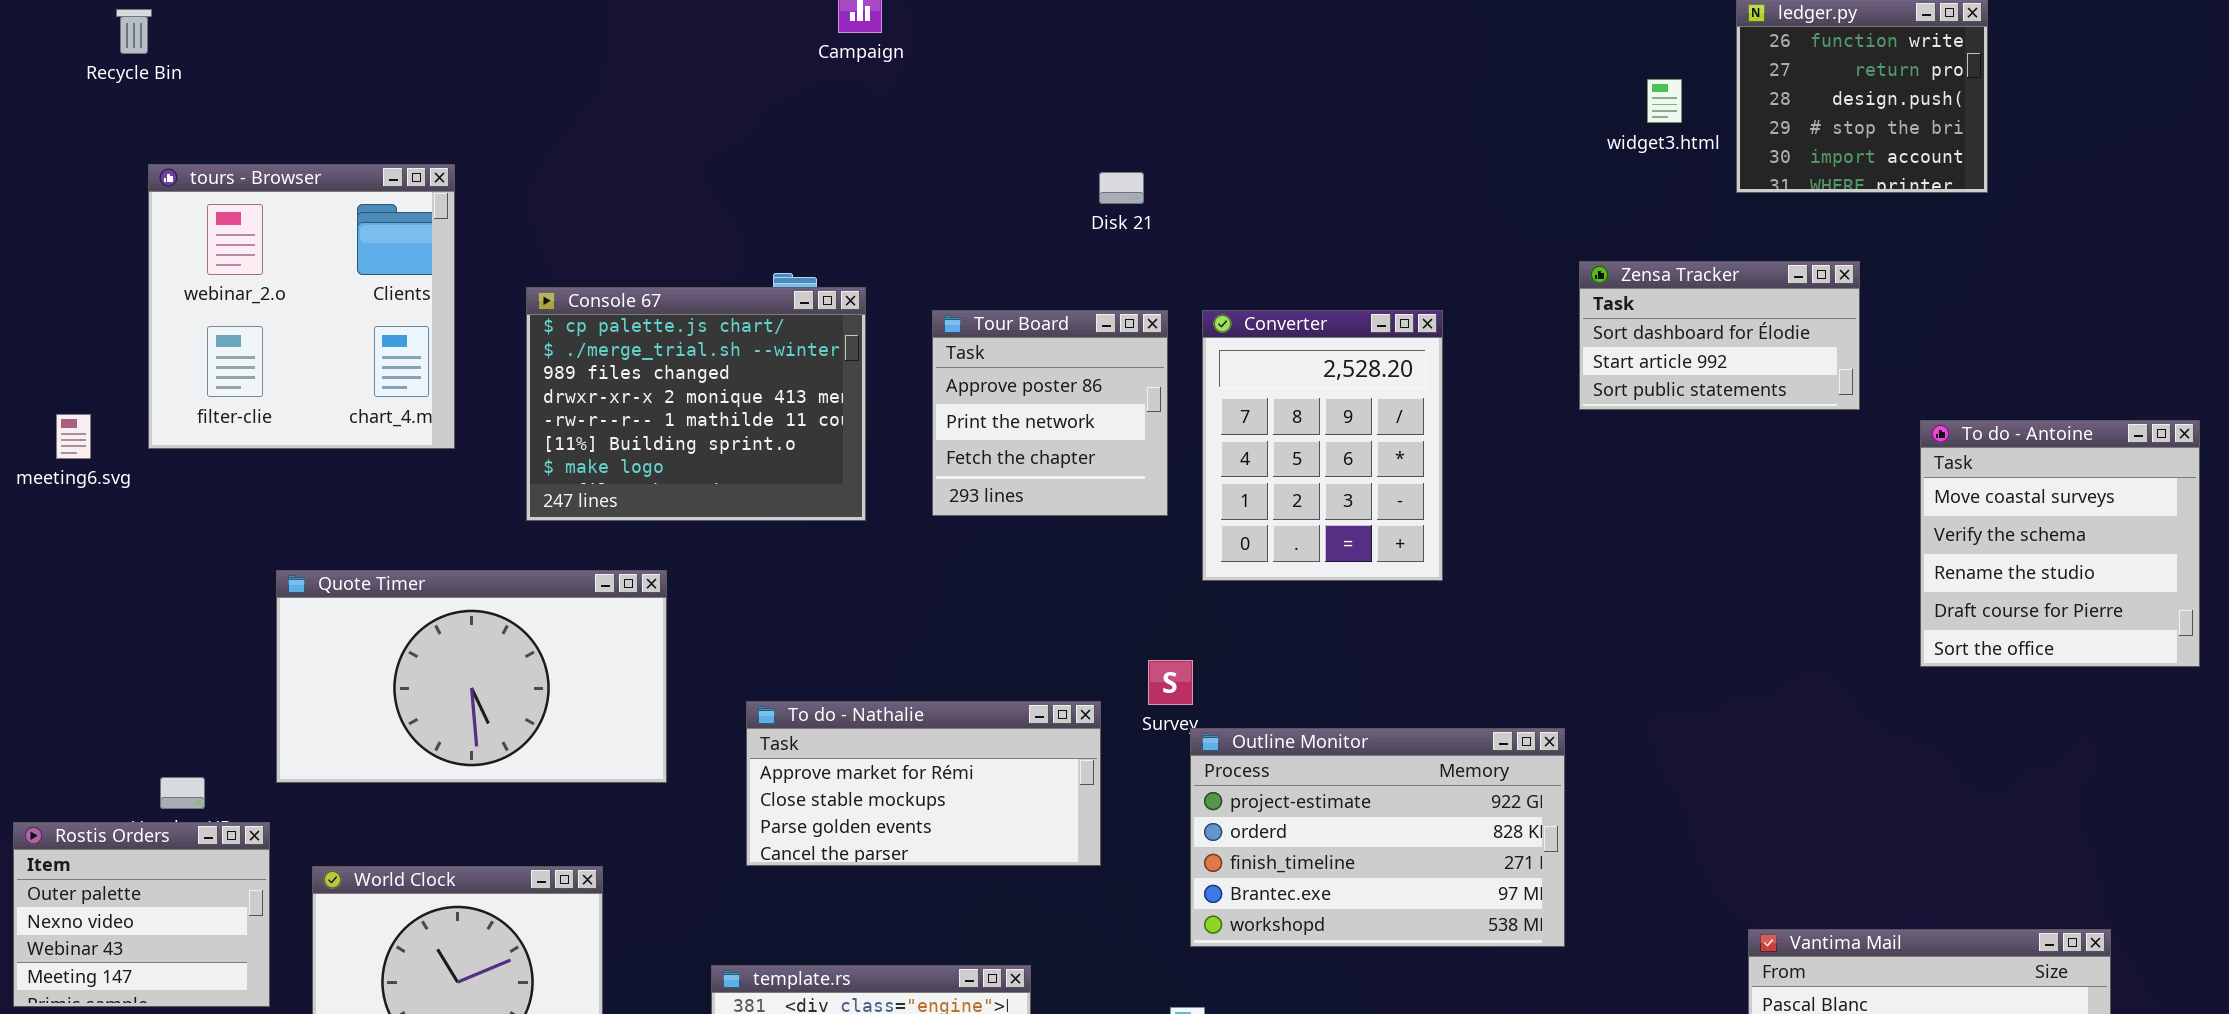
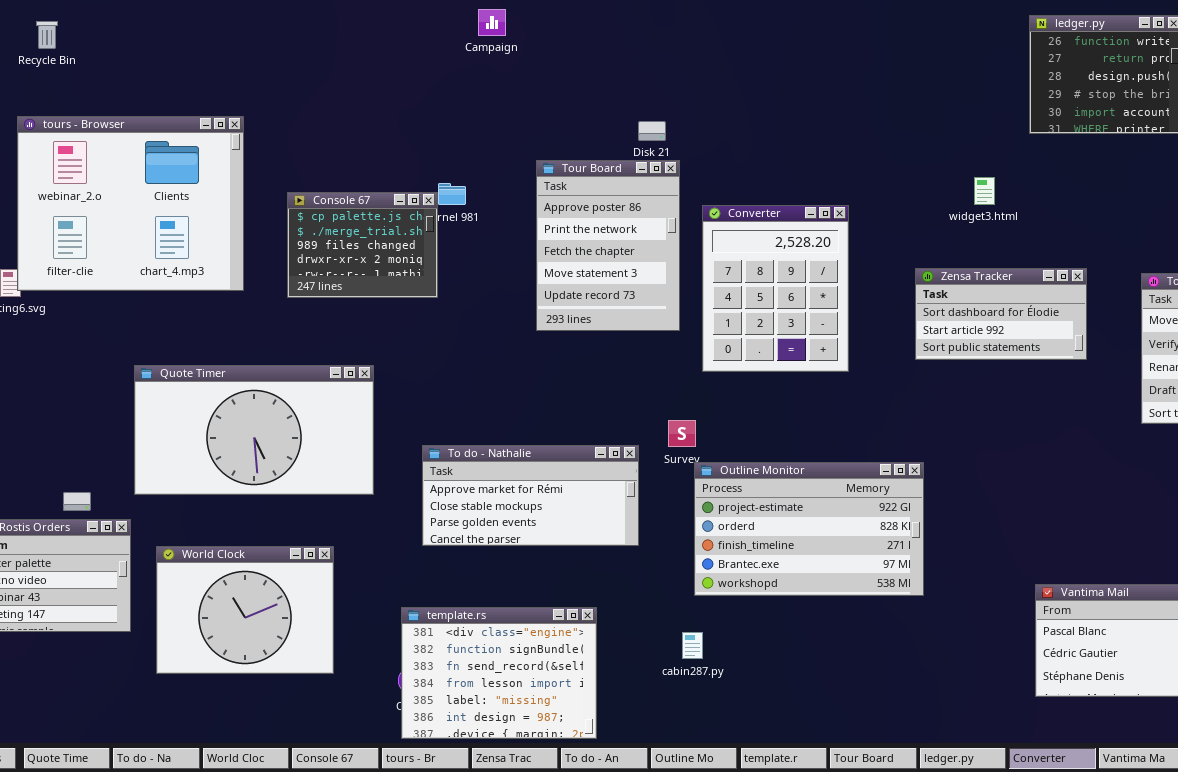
widget3.html: [1647,79,1682,123] -> [974,177,995,205], moved
tours - Browser: [148,164,455,449] -> [17,116,244,291], resized
Zensa Tracker: [1579,261,1860,410] -> [915,268,1087,360], moved
Console 67: [526,287,866,521] -> [287,192,438,298], resized
Tour Board: [932,310,1168,516] -> [536,160,680,331], resized

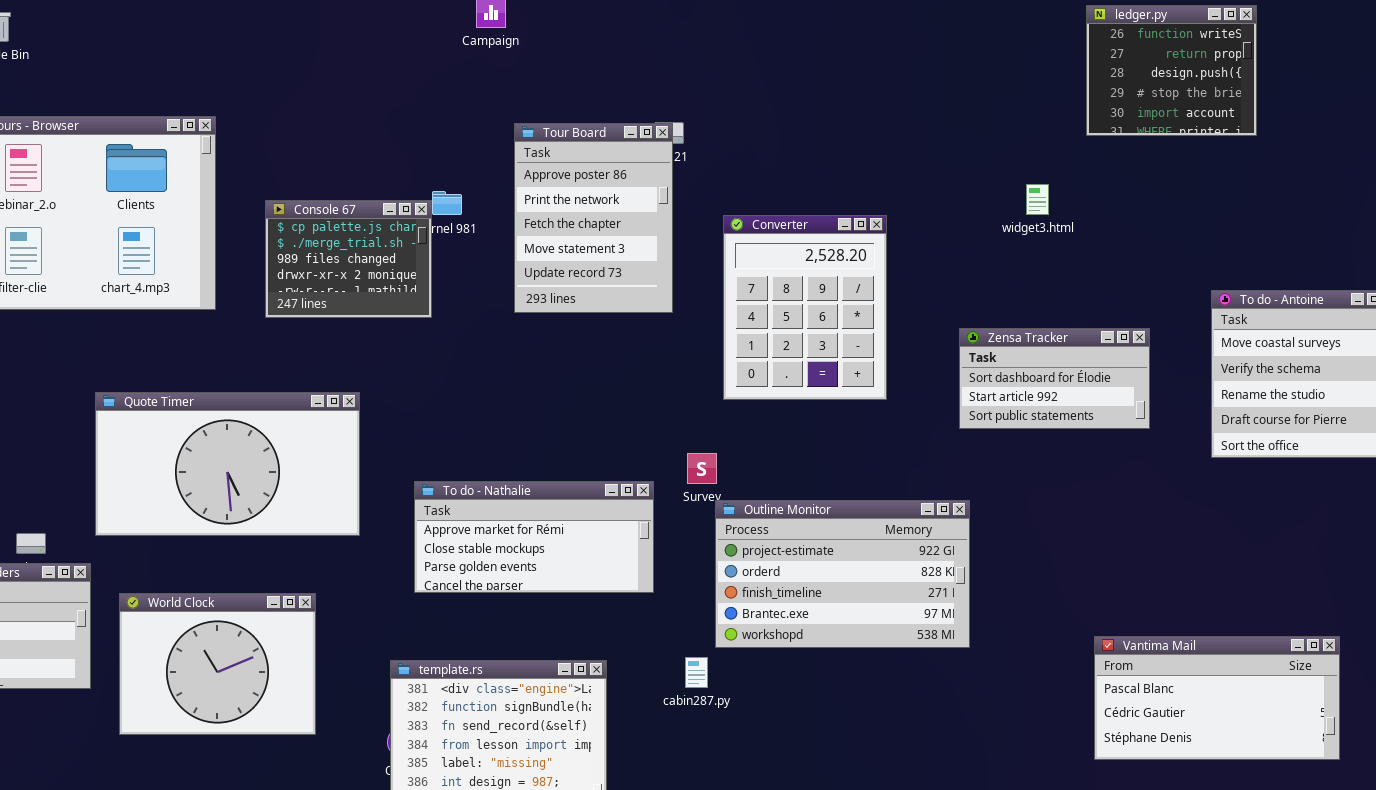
Tour Board: [536,160,680,331] -> [514,123,673,313], moved
Zensa Tracker: [915,268,1087,360] -> [959,328,1150,429], moved
cabin287.py: [682,632,703,659] -> [685,657,708,688], moved

